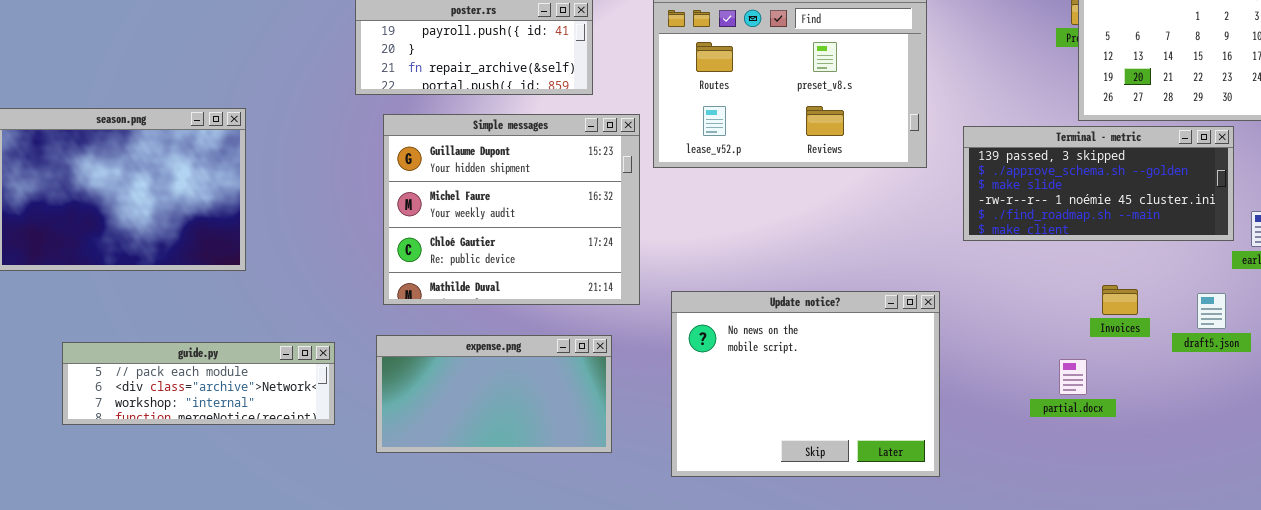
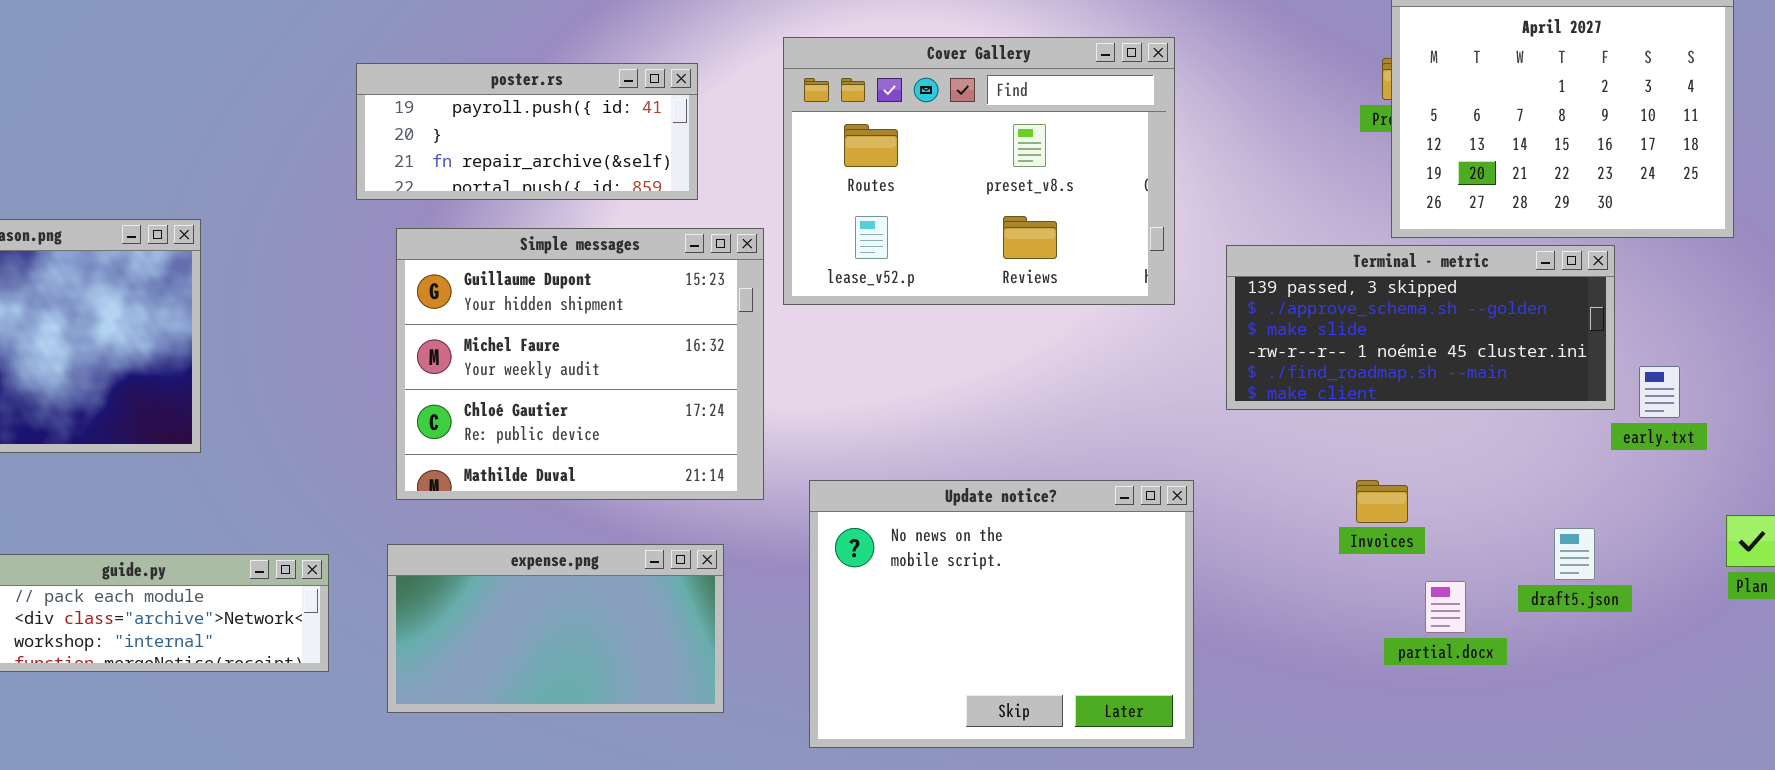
Invoices: [1102,285,1138,315] -> [1356,480,1408,523], moved
draft5.json: [1197,293,1226,329] -> [1554,528,1595,580], moved
partial.docx: [1059,359,1087,395] -> [1425,581,1466,633], moved

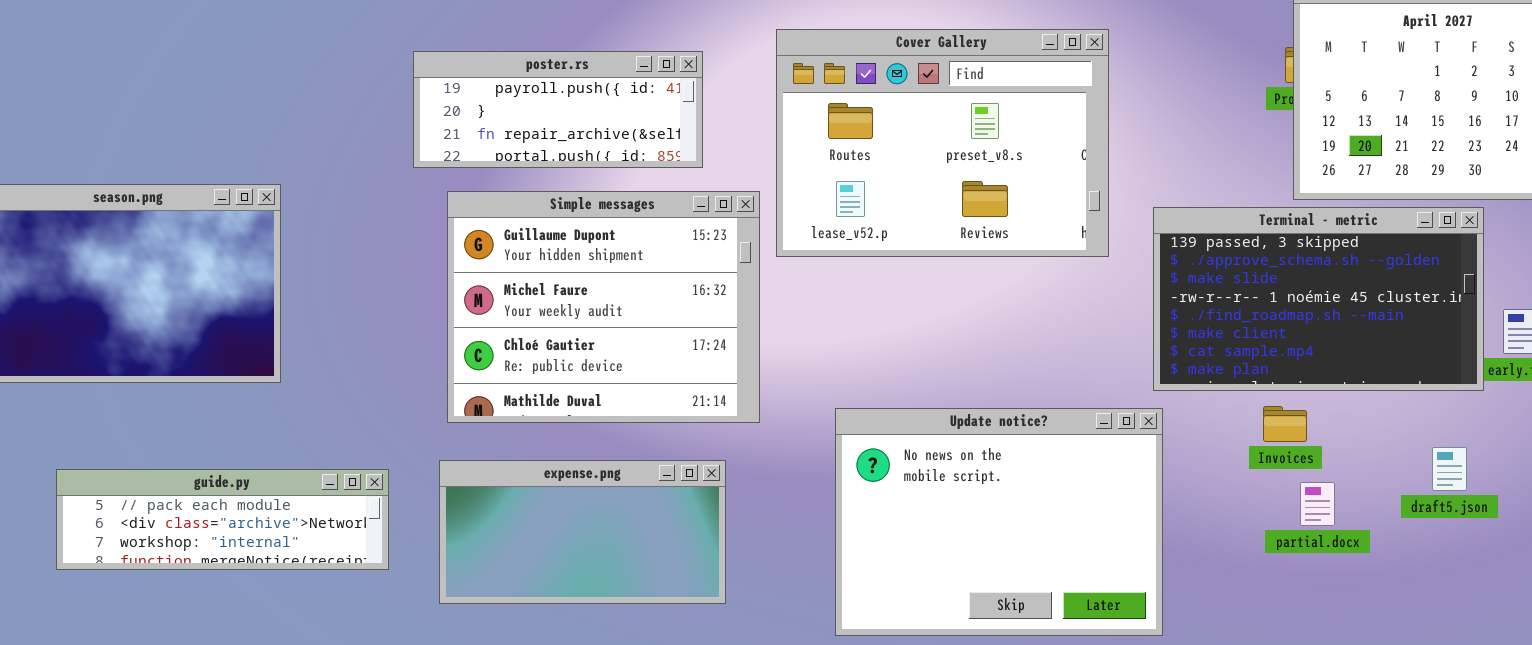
Terminal - metric: [1226,245,1615,410] -> [1153,207,1484,391], resized
Update notice?: [809,480,1194,748] -> [835,408,1163,636], moved
partial.docx: [1425,581,1466,633] -> [1300,482,1335,526], moved

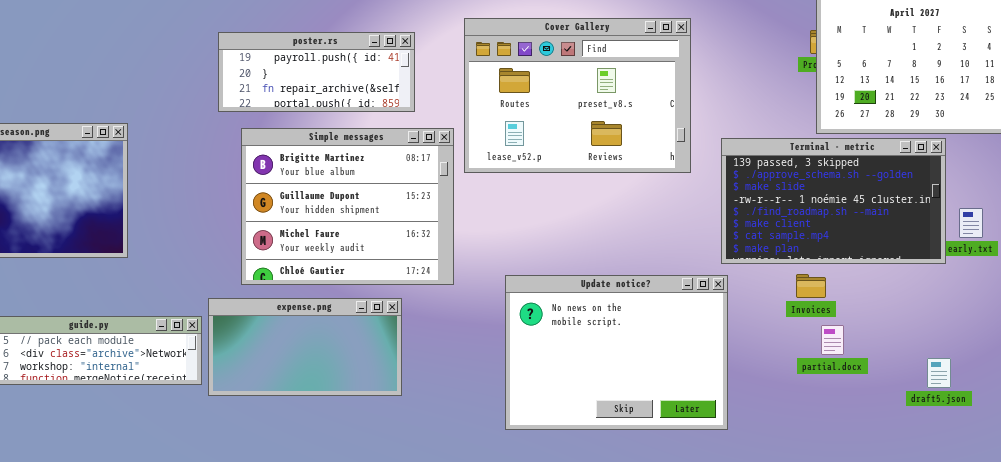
Simple messages: [447,191,760,423] -> [241,128,454,285], scrolled up 1 row
draft5.json: [1432,447,1467,491] -> [927,358,951,388], moved
expense.png: [439,460,726,604] -> [208,298,402,396], moved

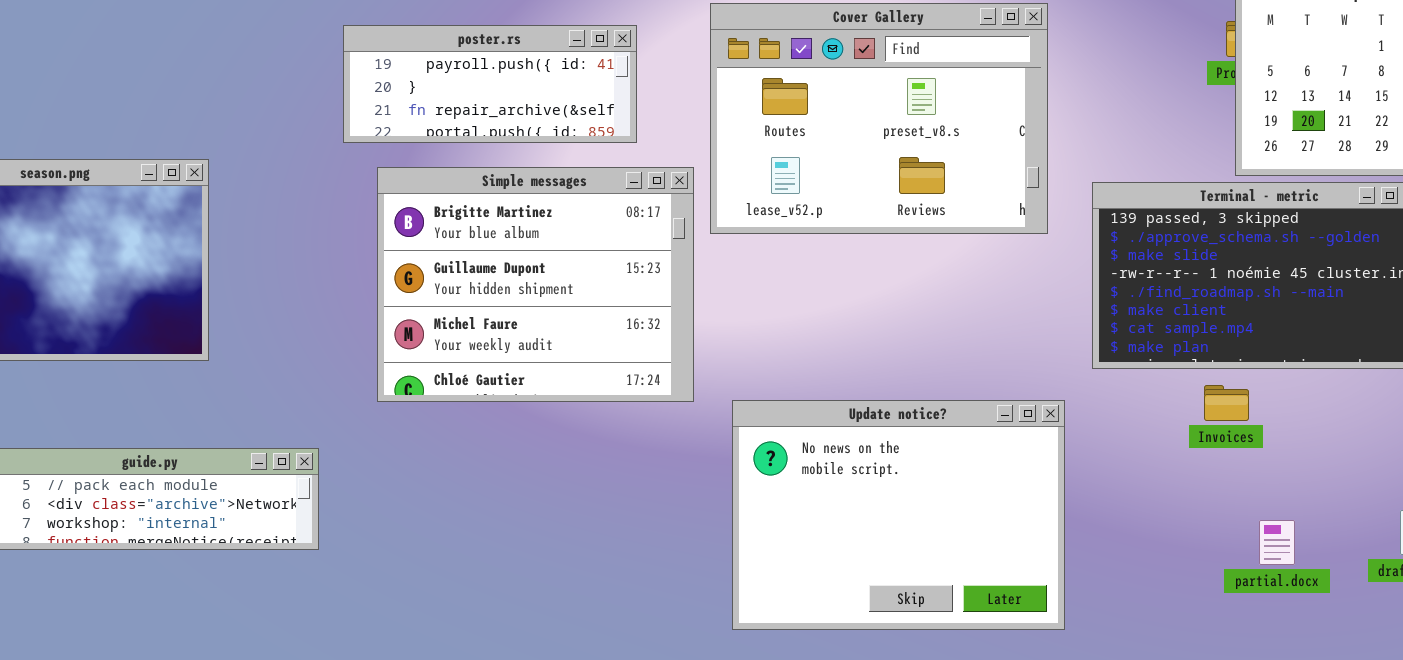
Update notice?: [505,275,728,430] -> [732,400,1065,630], moved
expense.png: [208,298,402,396] -> none, closed
partial.docx: [821,325,844,355] -> [1259,520,1295,565], moved

